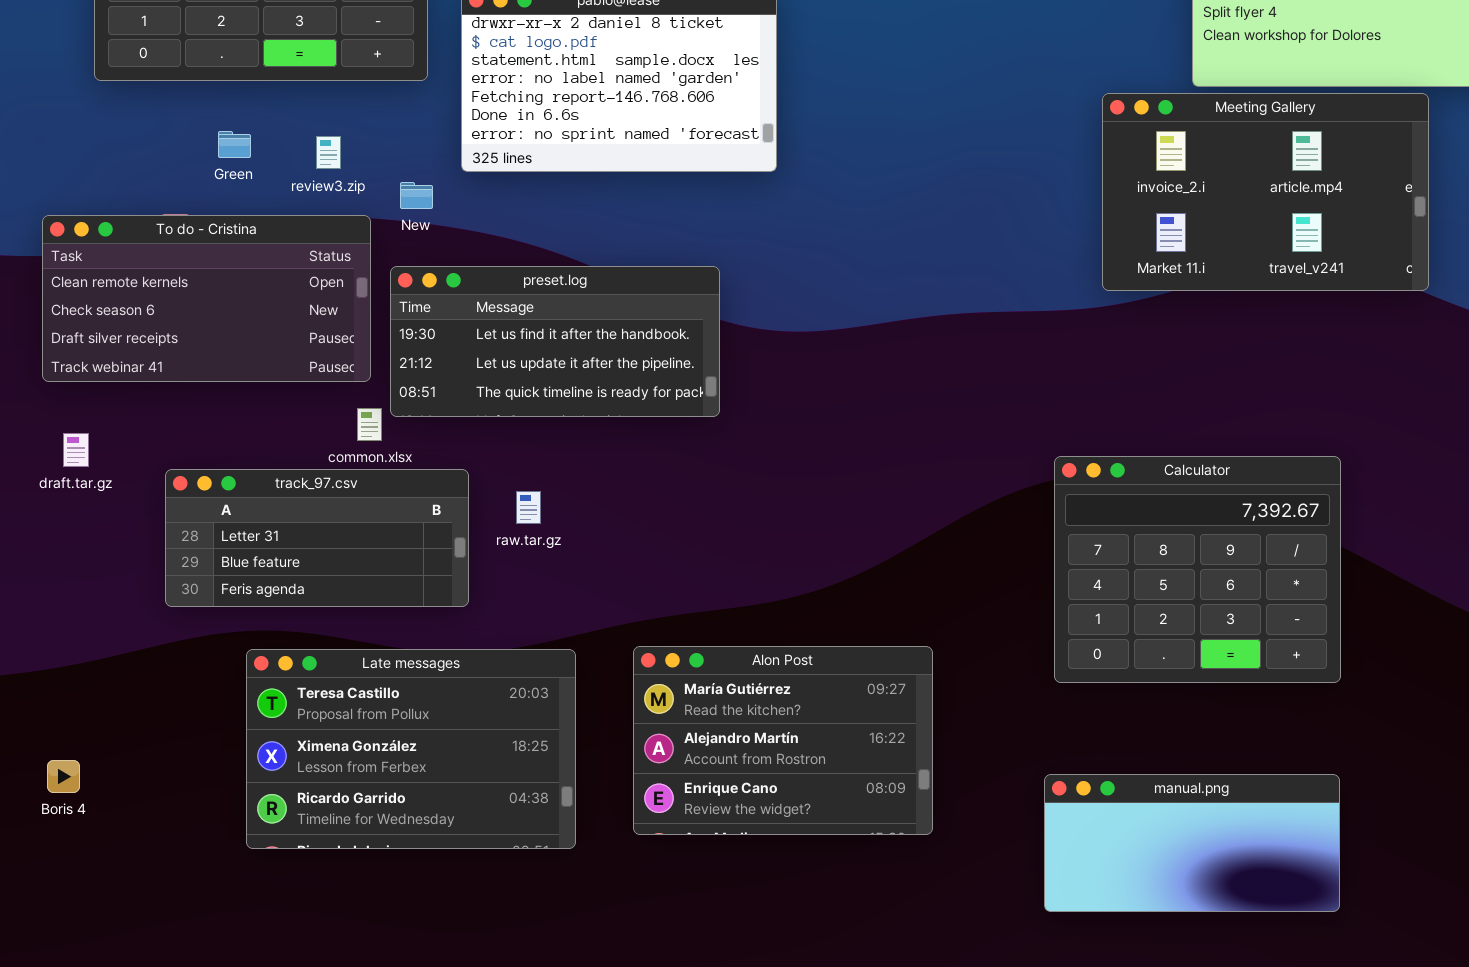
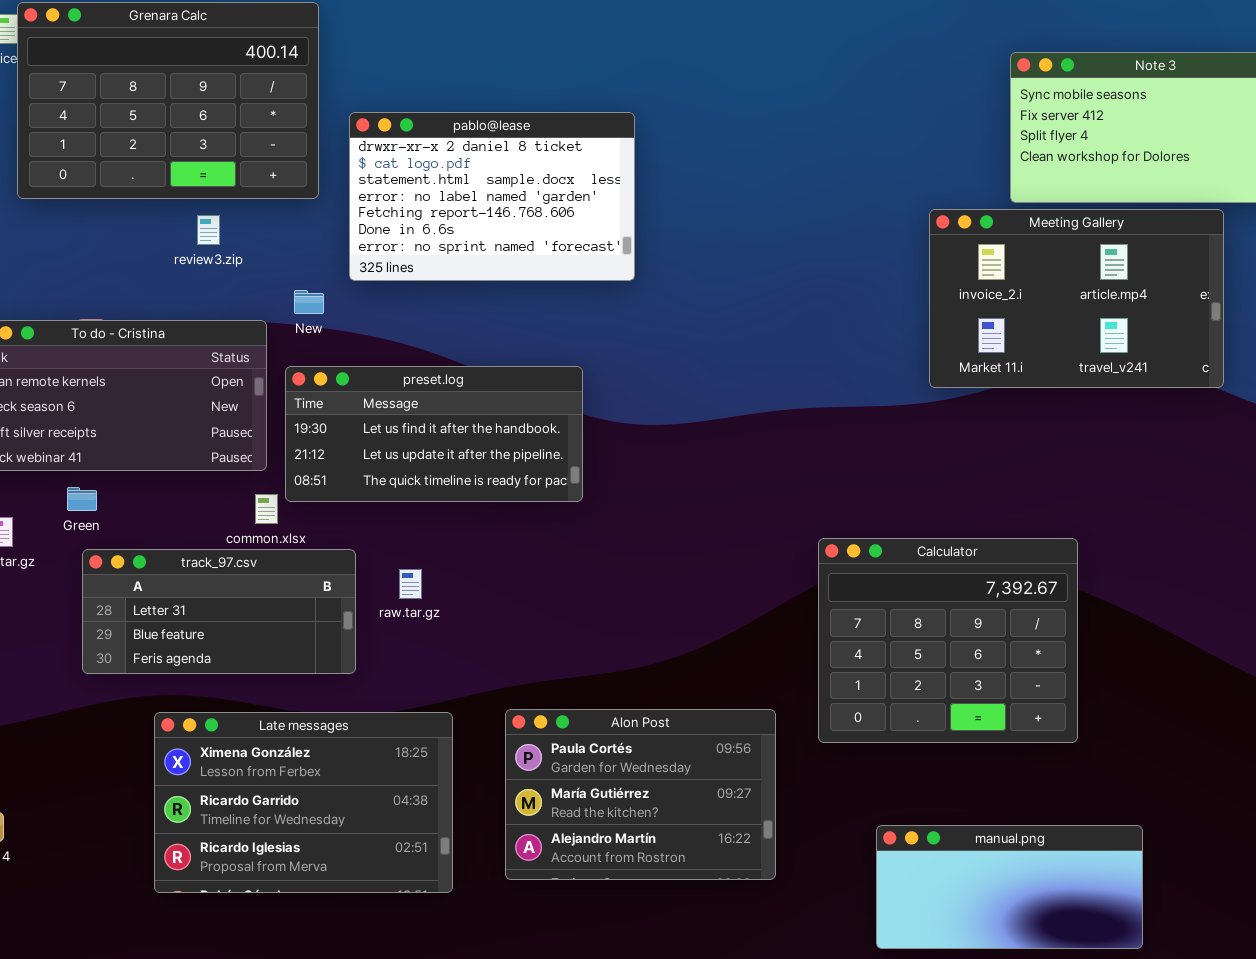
Green: [218,131,251,158] -> [67,487,97,511], moved
review3.zip: [316,136,341,169] -> [197,215,220,245], moved
Calculator: [1054,456,1341,683] -> [818,538,1078,743], moved
Alon Post: [633,646,933,835] -> [505,709,776,880], scrolled up 1 row
Late messages: [246,649,576,849] -> [154,712,453,893], scrolled down 1 row

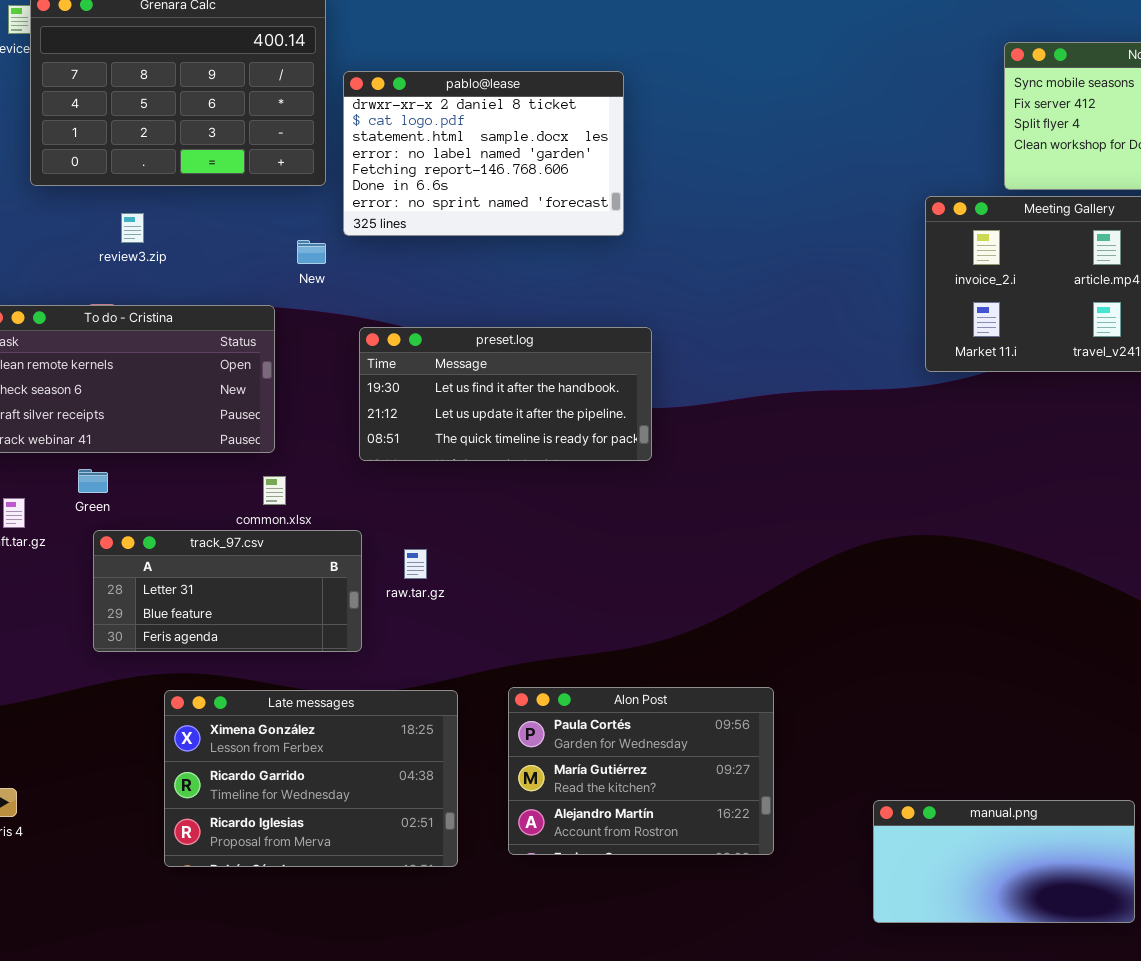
pablo@lease: [349,112,635,281] -> [343,71,624,236], moved
review3.zip: [197,215,220,245] -> [121,213,144,243], moved
New: [294,290,324,314] -> [297,240,326,264], moved
preset.log: [285,366,583,502] -> [359,327,652,461], moved
Calculator: [818,538,1078,743] -> none, closed

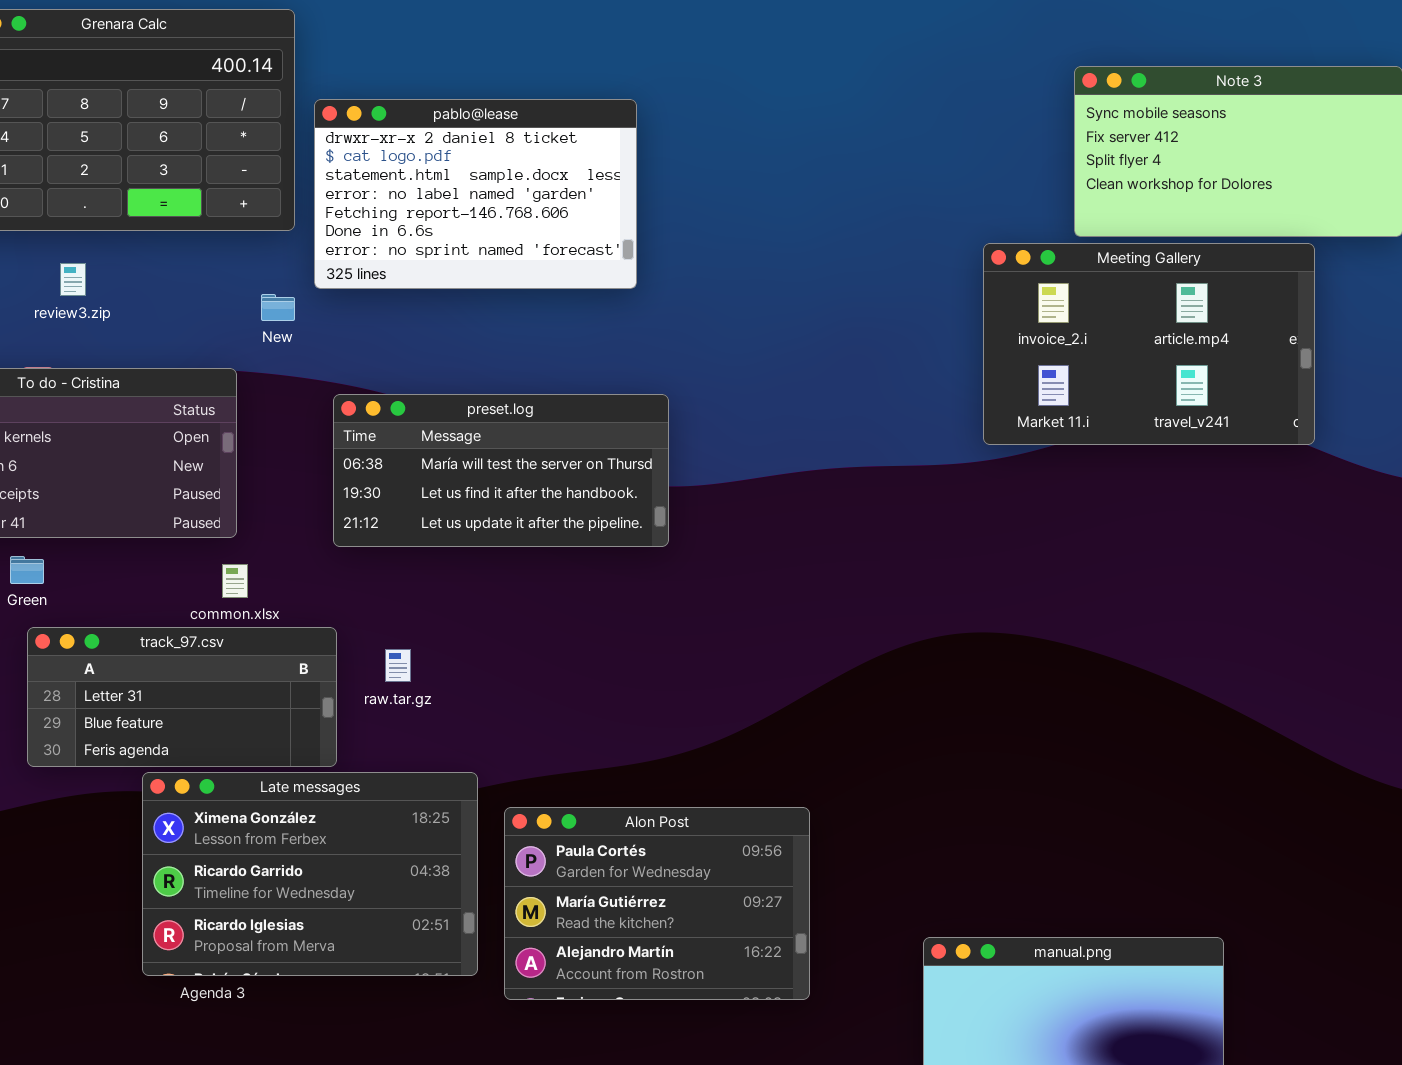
preset.log: [359,327,652,461] -> [333,394,669,547], scrolled up 1 row
Late messages: [164,690,458,867] -> [142,772,478,976], moved

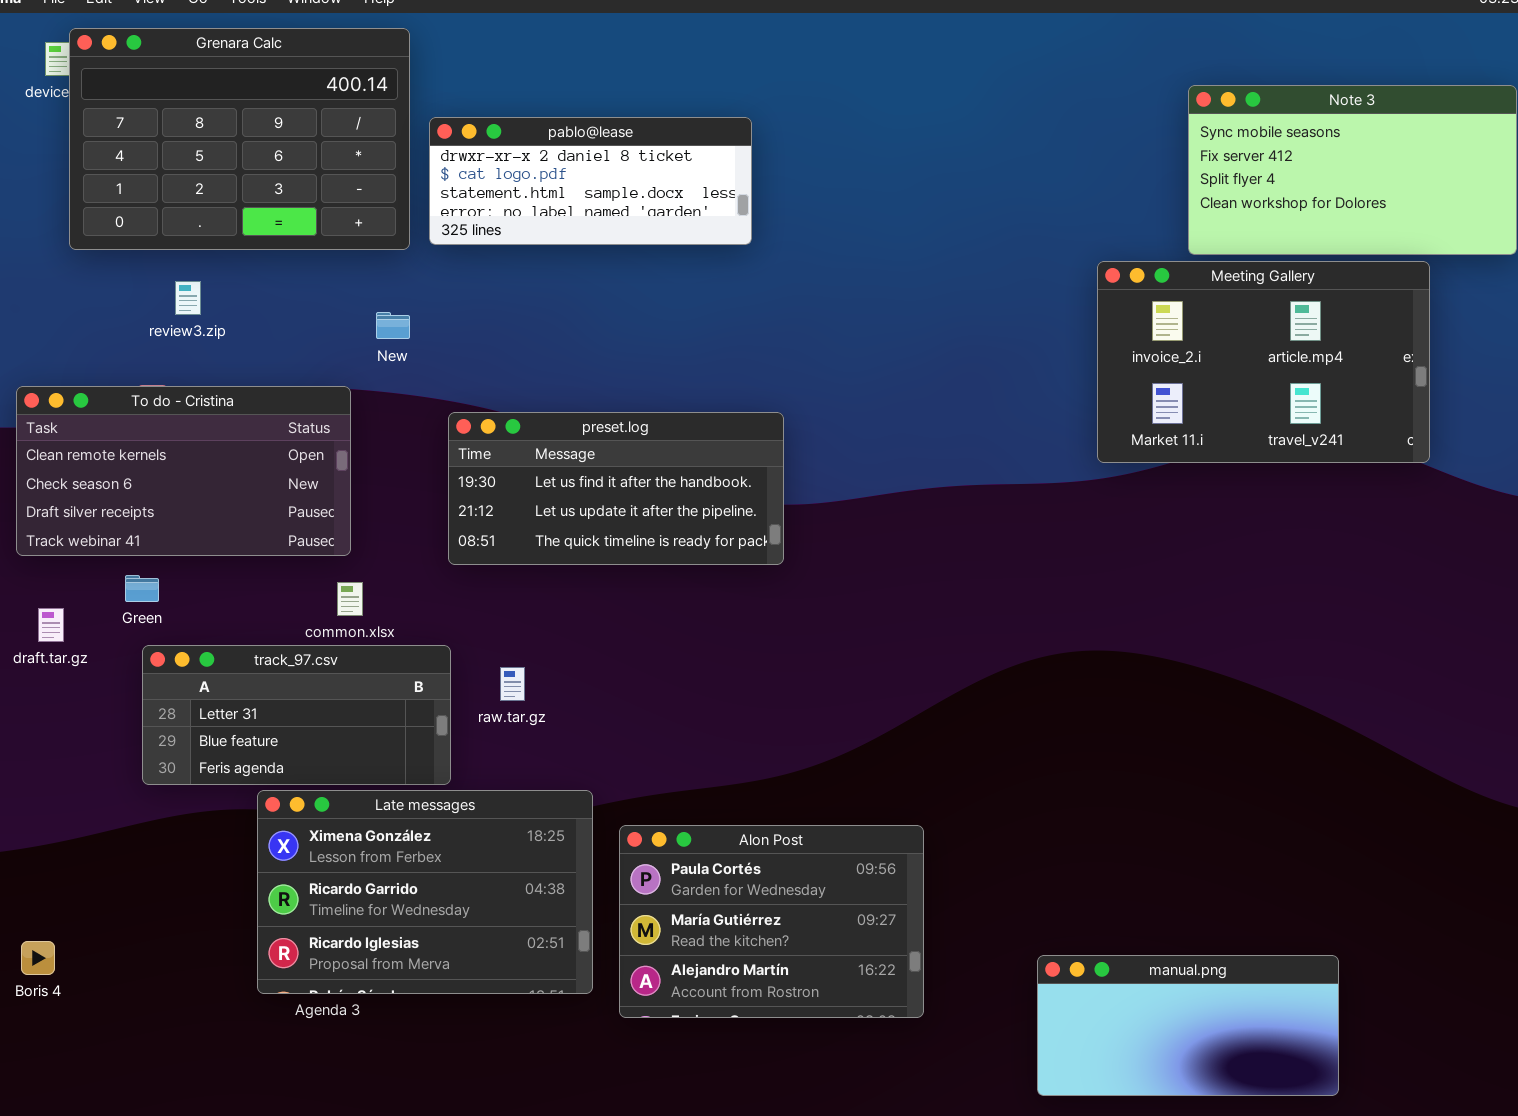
pablo@lease: [314,99,637,289] -> [429,117,752,245], resized
preset.log: [333,394,669,547] -> [448,412,784,565], scrolled down 1 row

